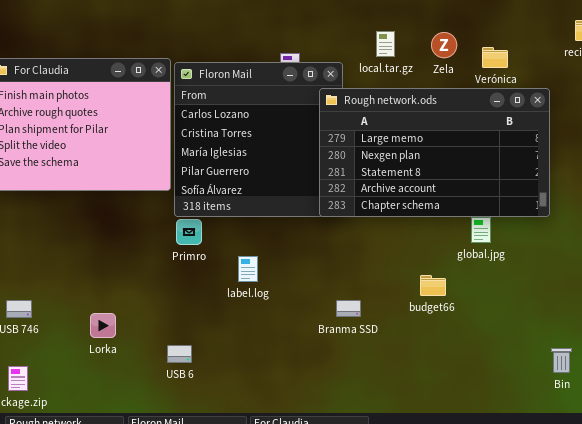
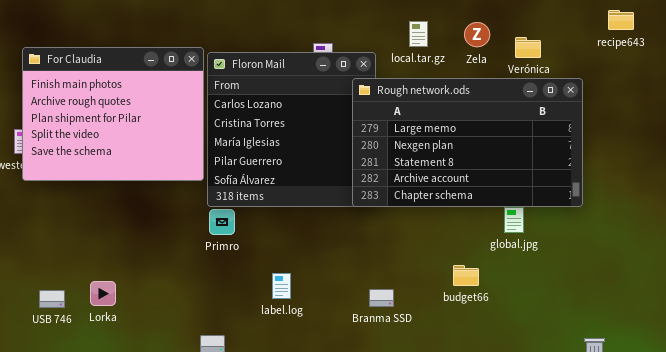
label.log: [238,256,258,282] -> [272,273,291,299], moved
Lorka: [90,313,116,338] -> [90,281,116,306], moved

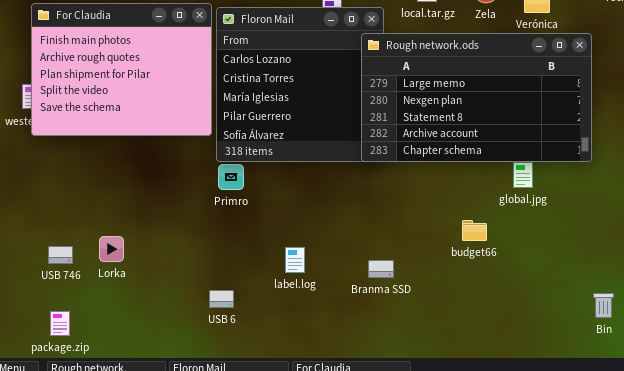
label.log: [272,273,291,299] -> [285,247,305,273], moved
Branma SSD: [369,289,394,307] -> [368,260,394,278], moved

